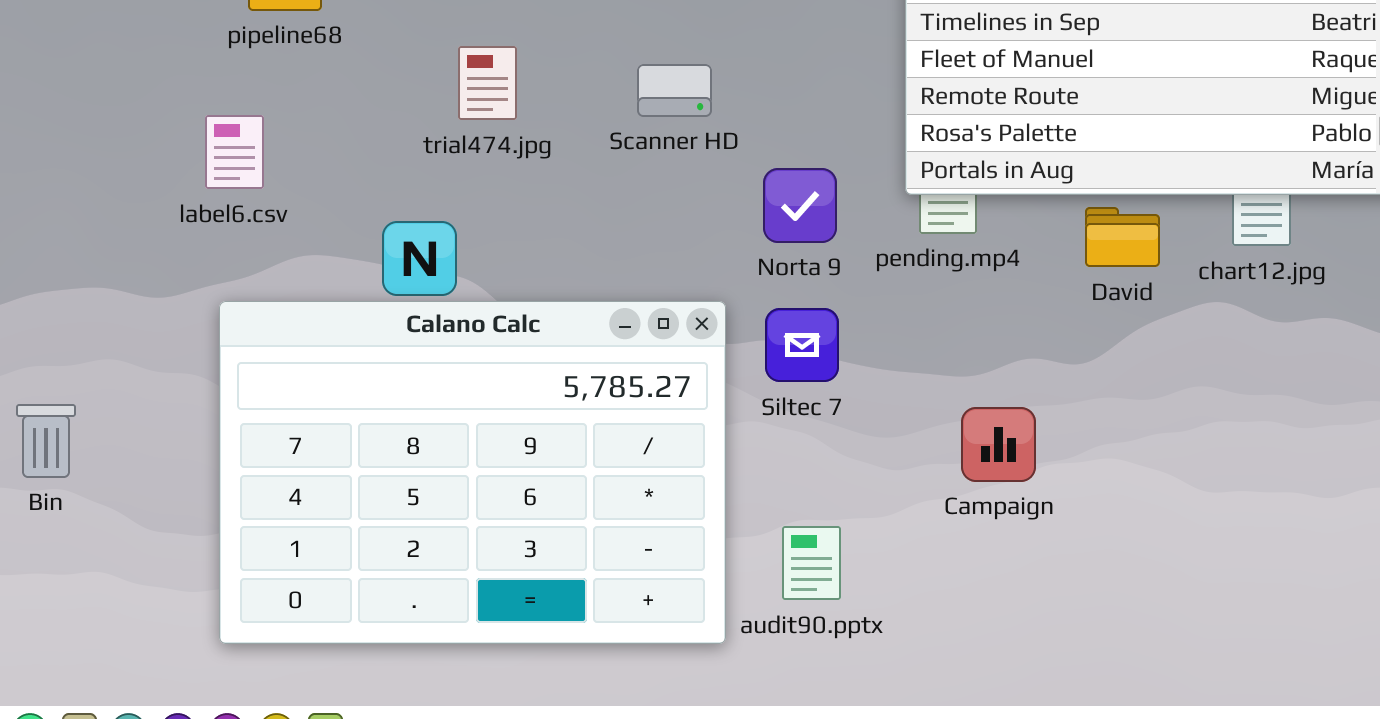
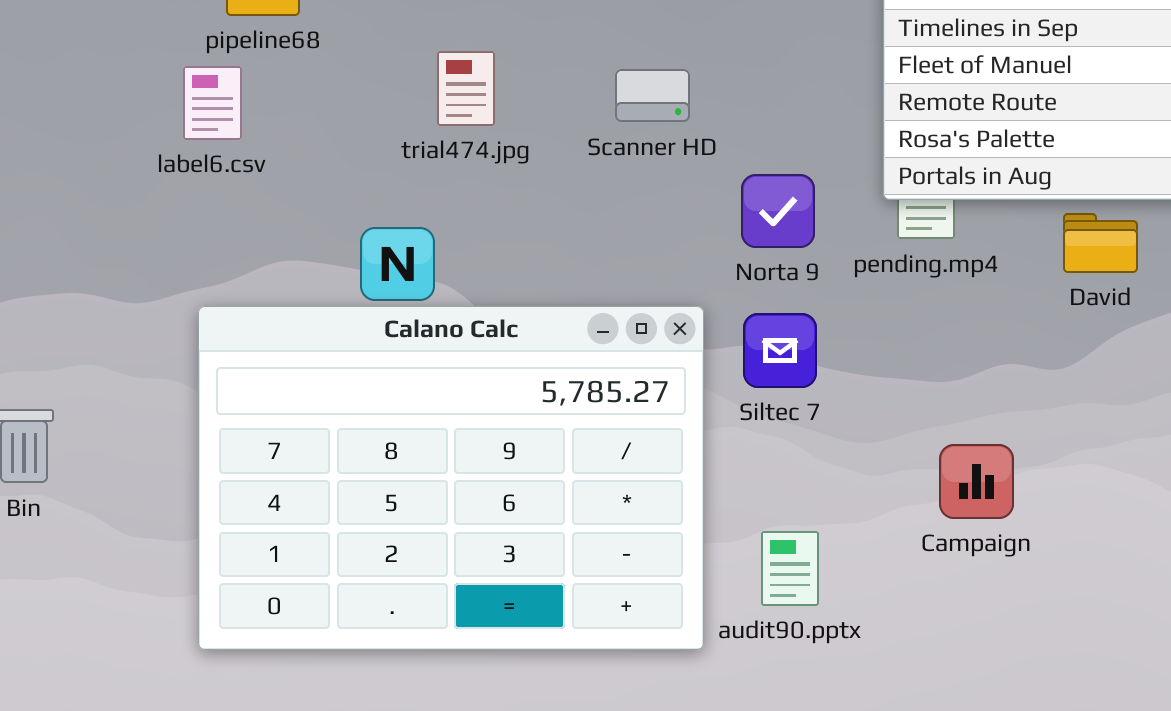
label6.csv: [205,115,264,189] -> [183,66,242,140], moved
Campaign: [961,407,1036,482] -> [939,444,1014,519], moved

